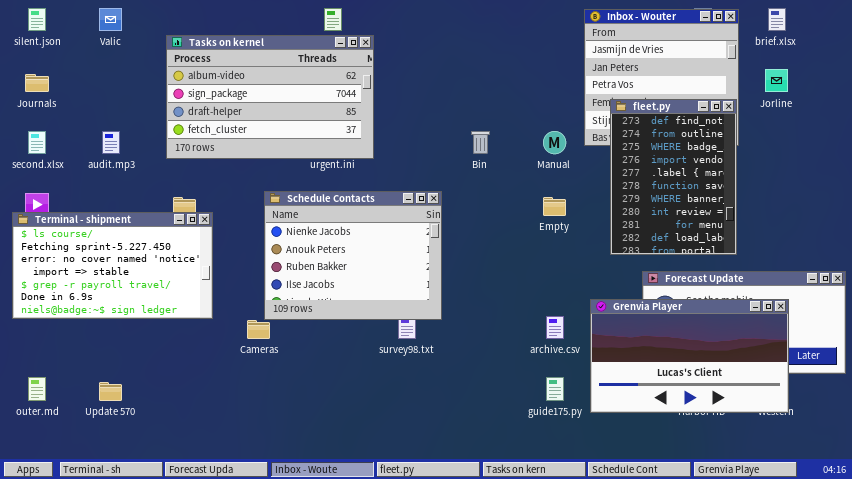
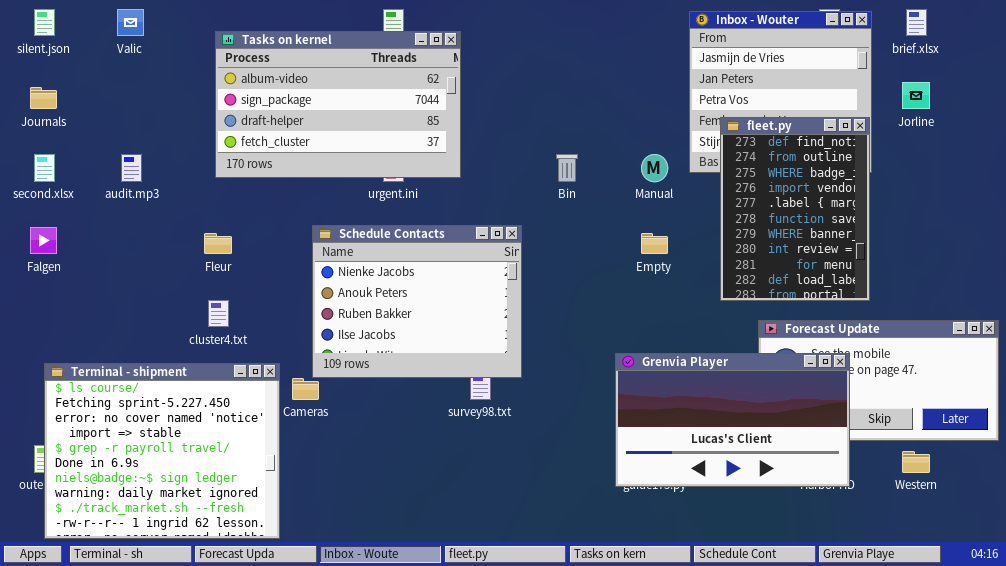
Tasks on kernel: [166,35,374,159] -> [215,31,461,178], moved
Terminal - shipment: [12,212,213,319] -> [44,363,280,539], moved, resized
Grenvia Player: [590,299,789,413] -> [615,353,850,487], moved

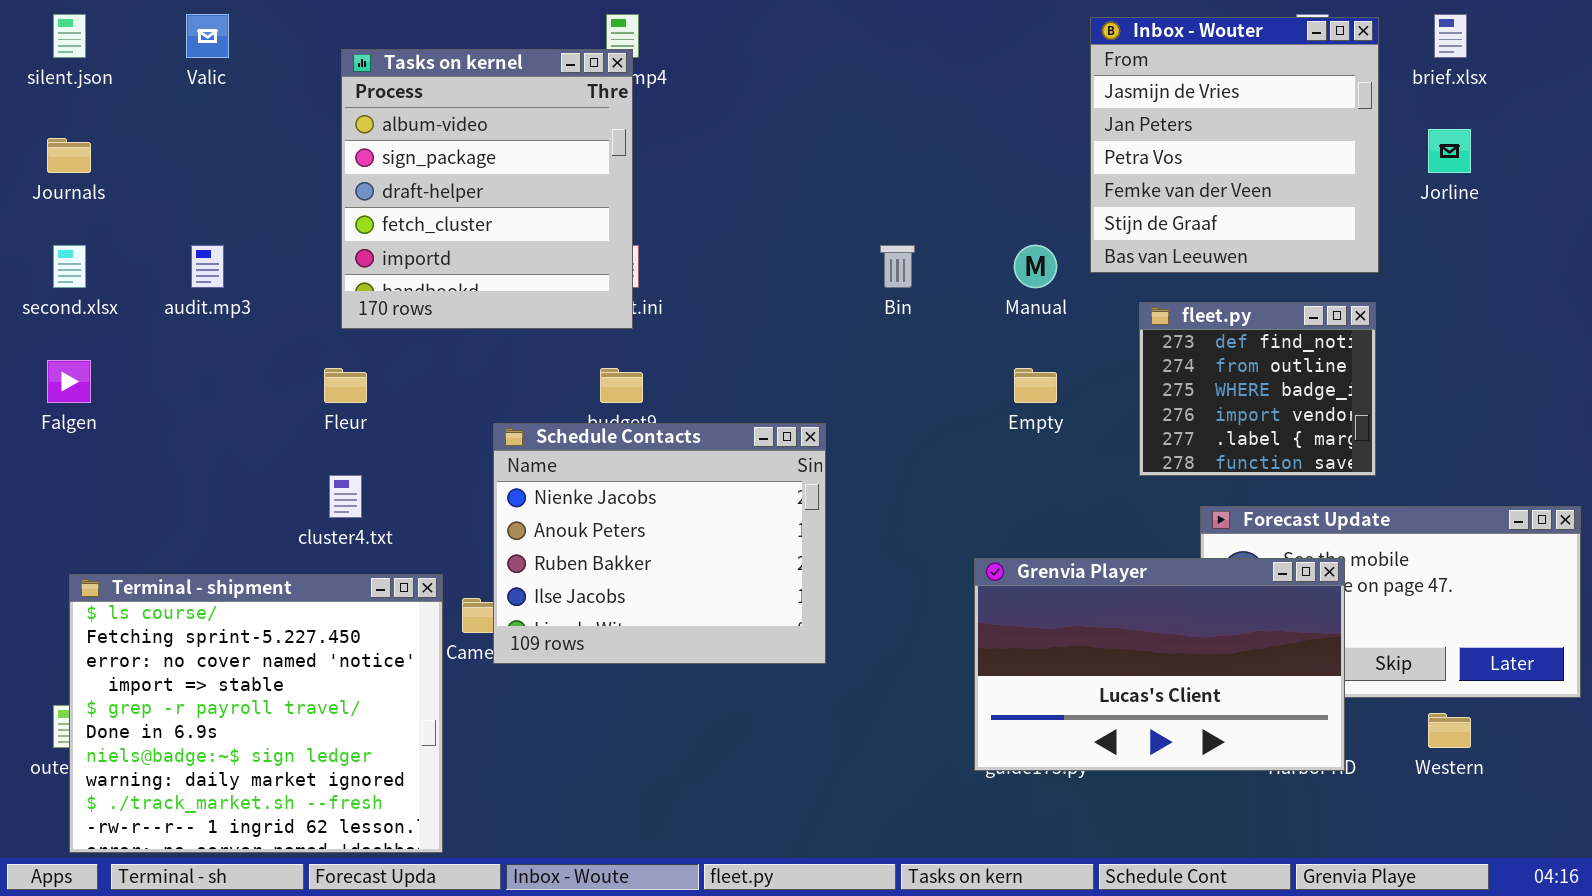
Tasks on kernel: [215,31,461,178] -> [341,49,633,329], resized
fleet.py: [720,117,870,301] -> [1139,302,1376,476], resized
Schedule Contacts: [312,225,522,378] -> [493,423,826,664], moved

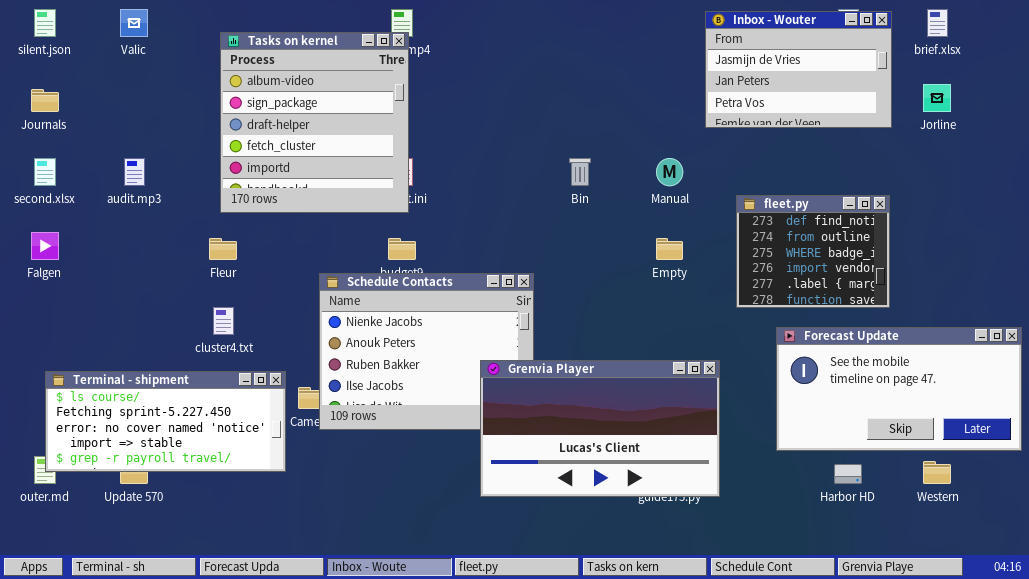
Inbox - Wouter: [1090,17,1379,273] -> [705,11,892,128], resized
Grenvia Player: [974,558,1345,771] -> [480,360,720,497], moved
Terminal - shipment: [69,574,443,853] -> [45,371,286,472], resized

